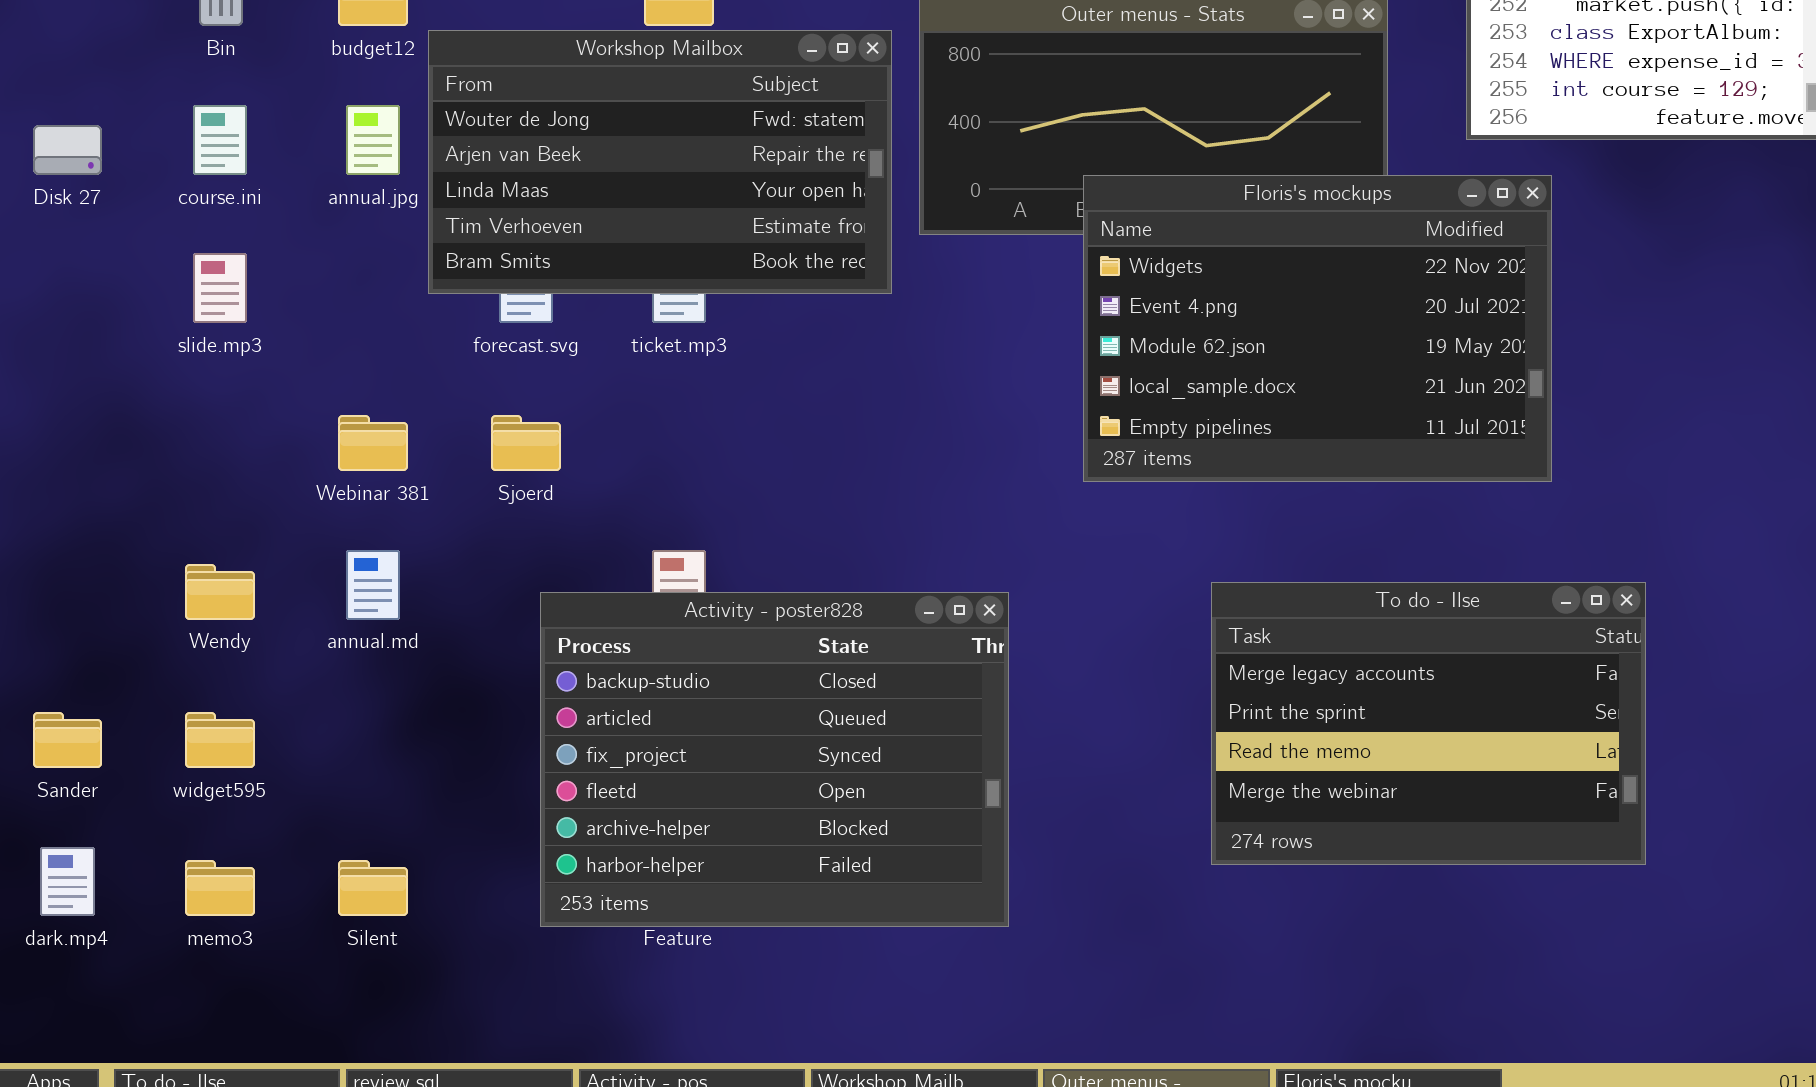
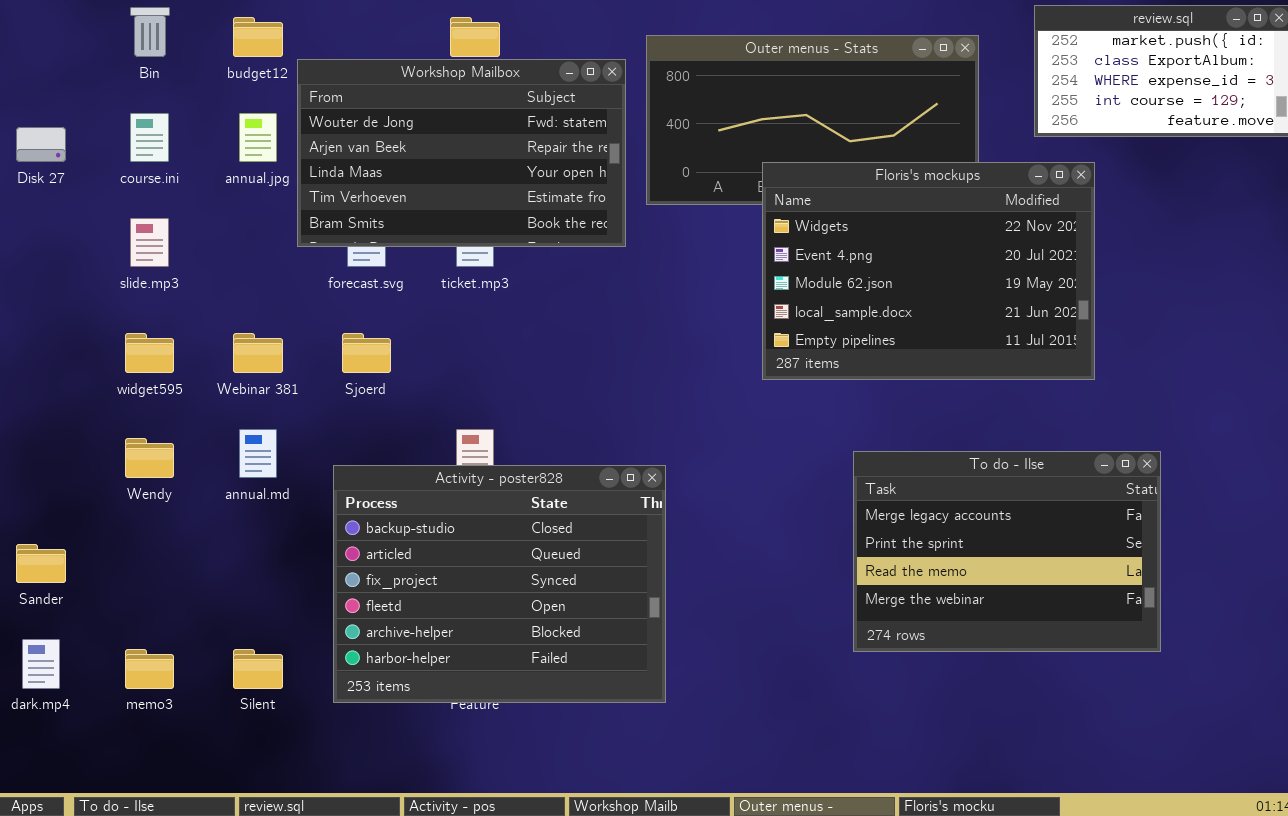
Activity - poster828: [540,592,1009,927] -> [333,465,666,703], moved
widget595: [185,712,255,768] -> [125,333,174,373], moved

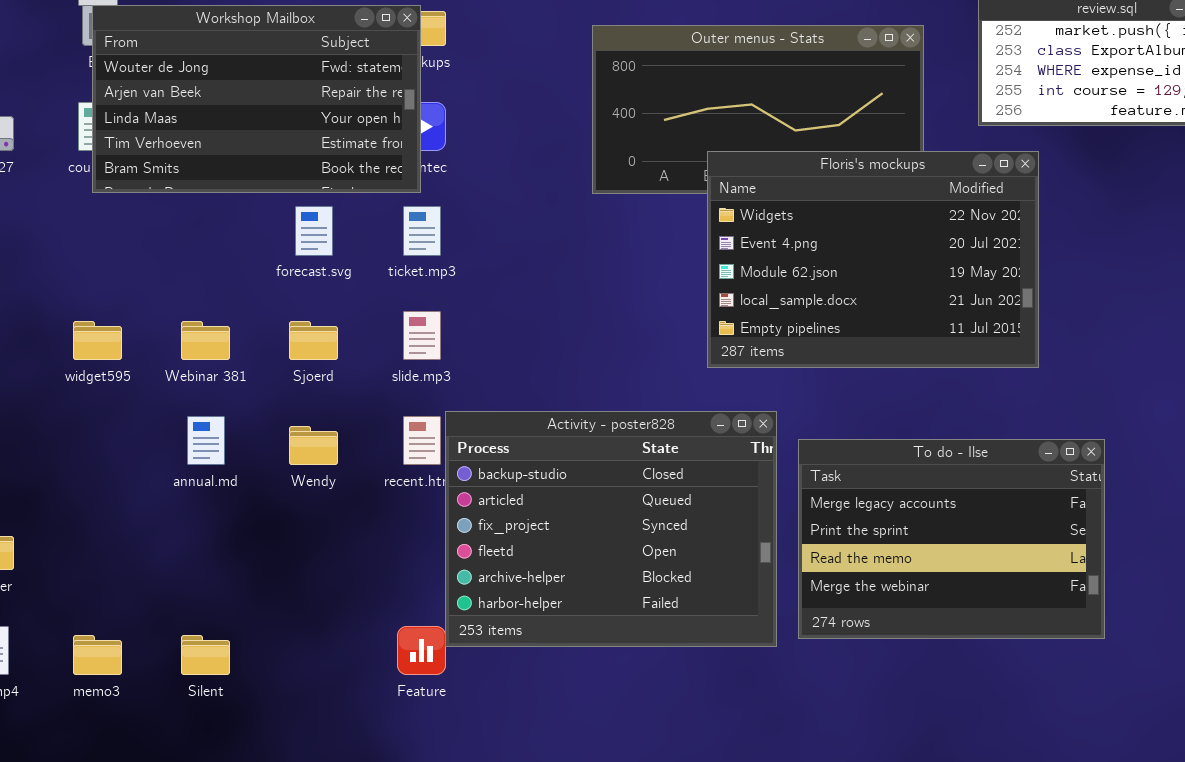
Workshop Mailbox: [297,59,626,247] -> [92,5,421,193], moved
slide.mp3: [130,218,169,267] -> [403,311,441,360], moved
Wendy: [125,438,174,478] -> [289,426,338,465], moved
Activity - poster828: [333,465,666,703] -> [445,411,777,647], moved

